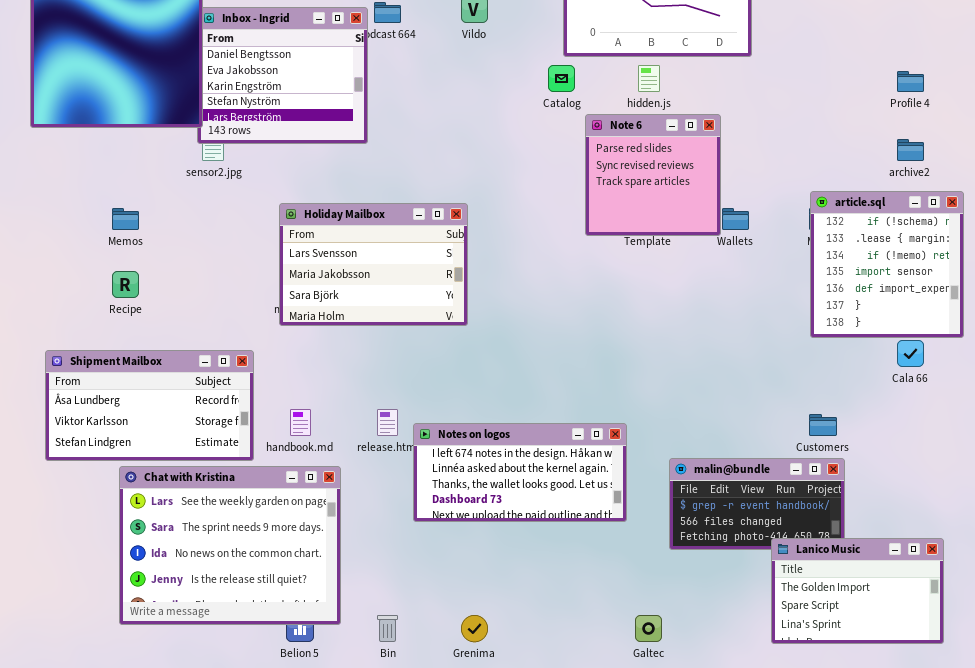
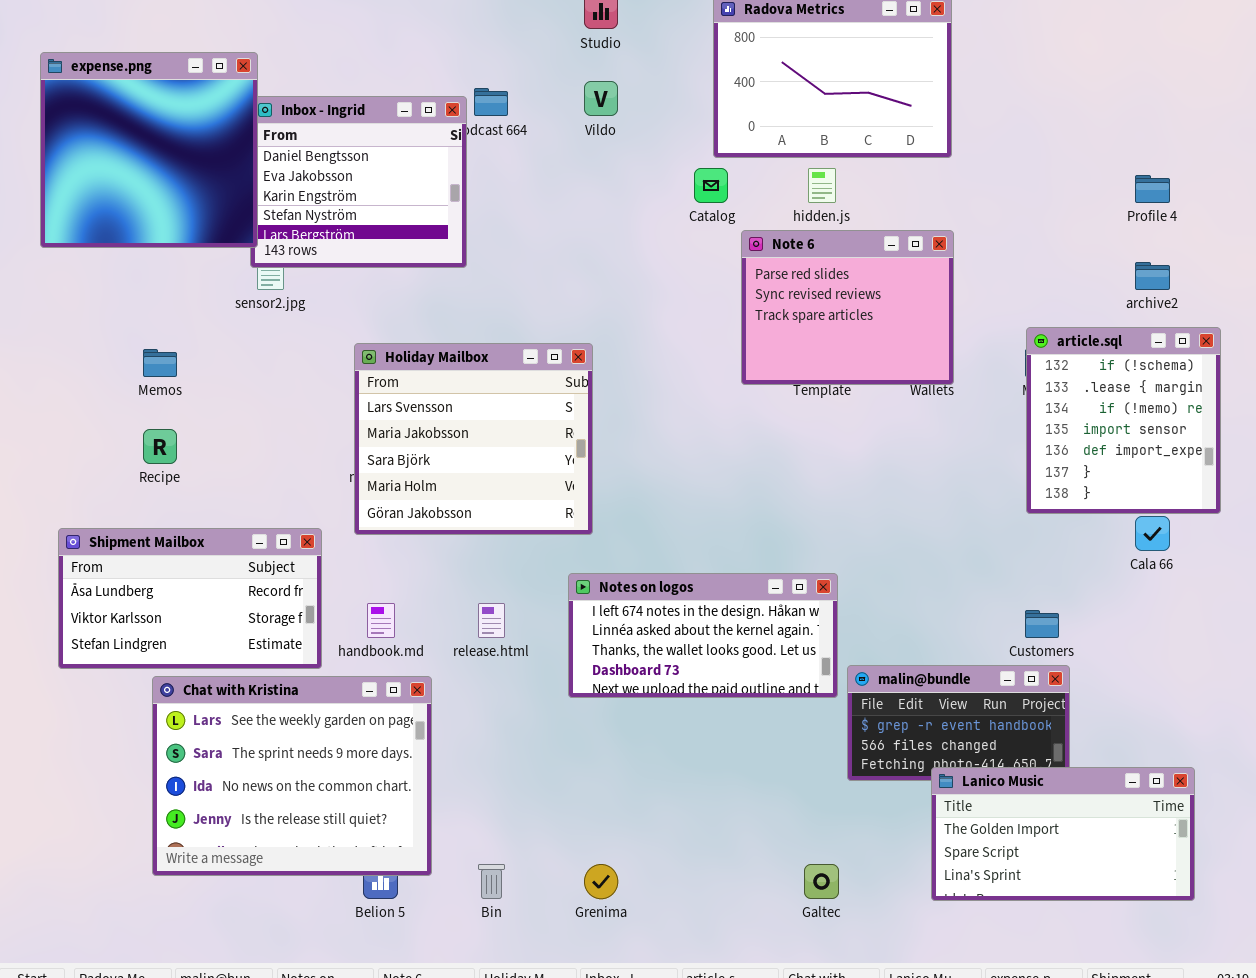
Note 6: [585,114,721,236] -> [741,230,954,385], resized
Holiday Mailbox: [279,203,468,326] -> [354,343,593,535], resized
Notes on logos: [413,423,627,522] -> [568,573,838,698], moved
Lanico Music: [771,538,944,644] -> [931,767,1195,901], resized

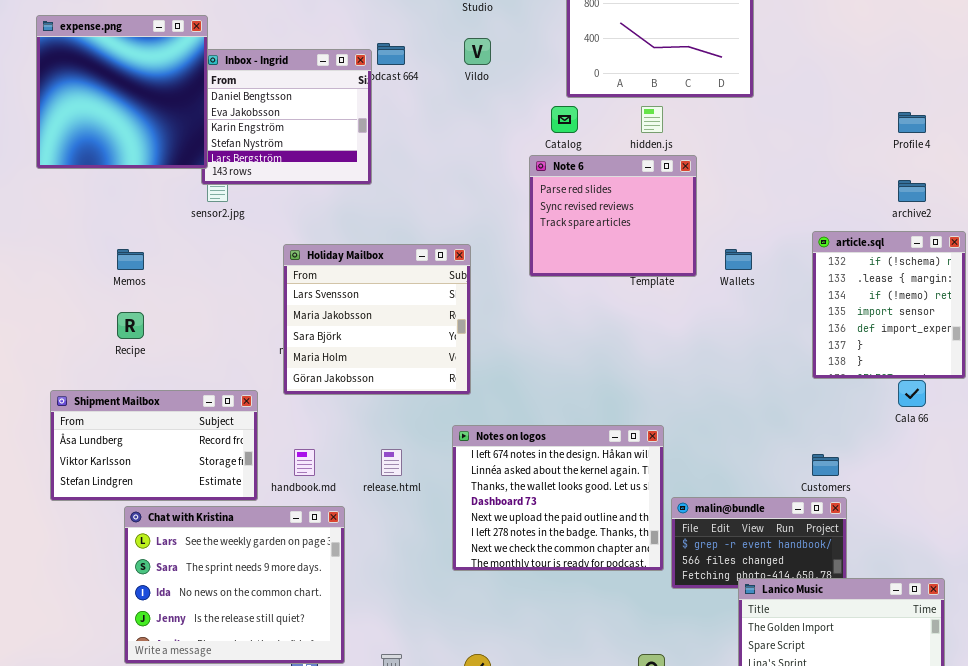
Note 6: [741,230,954,385] -> [529,155,697,277], moved
Notes on logos: [568,573,838,698] -> [452,425,664,571], resized

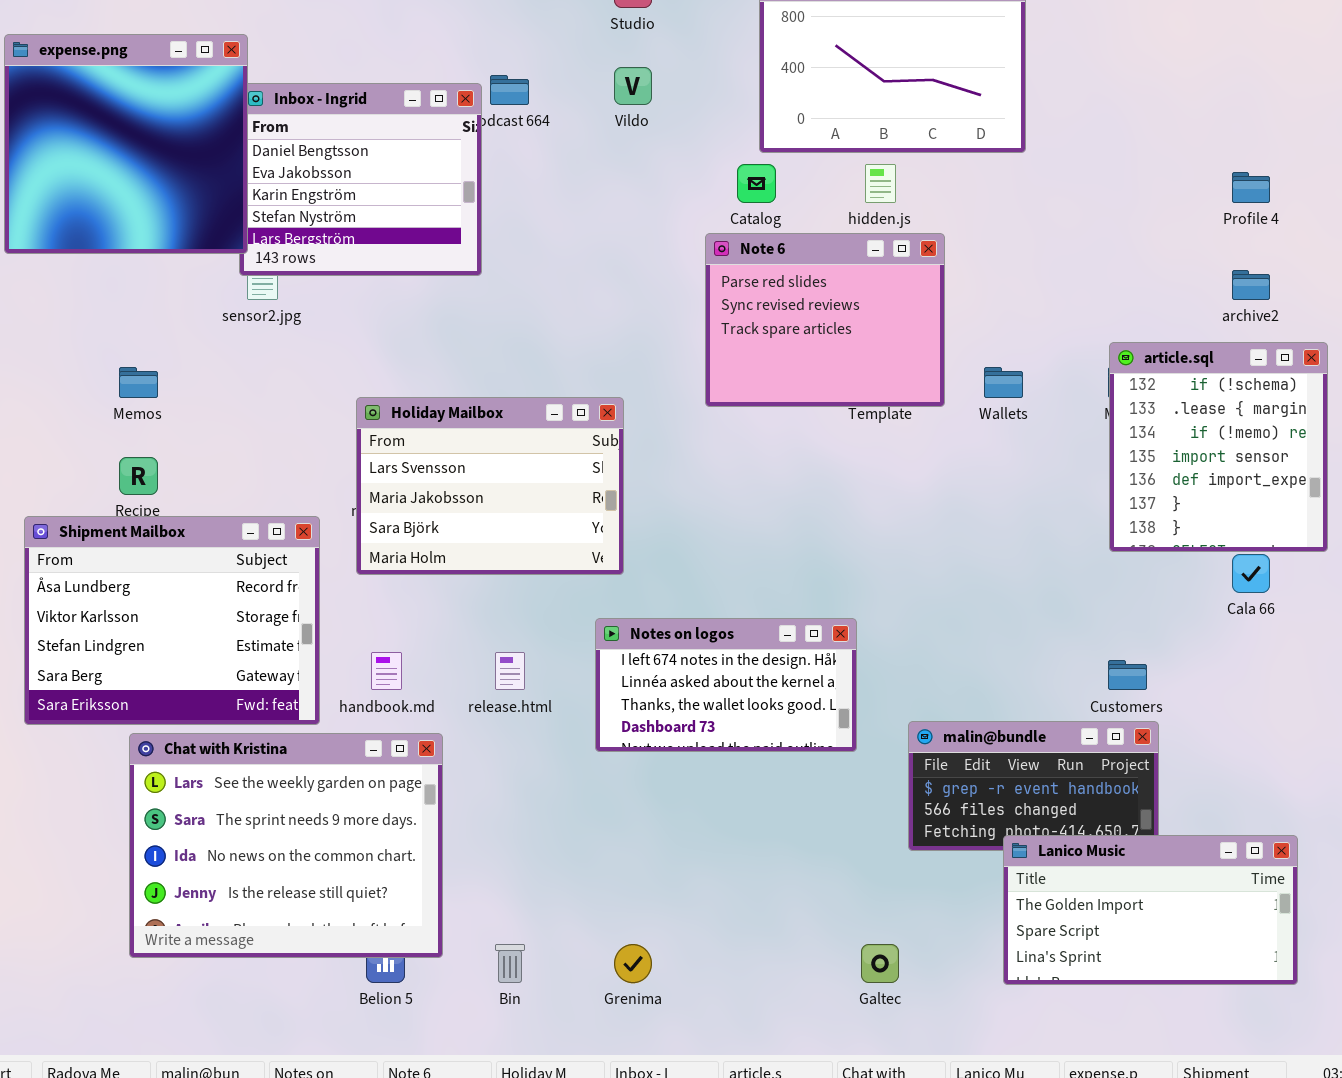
Holiday Mailbox: [283,244,471,395] -> [356,397,624,575], resized
Shipment Mailbox: [50,390,258,501] -> [24,516,320,725], resized
Notes on logos: [452,425,664,571] -> [595,618,857,752], resized

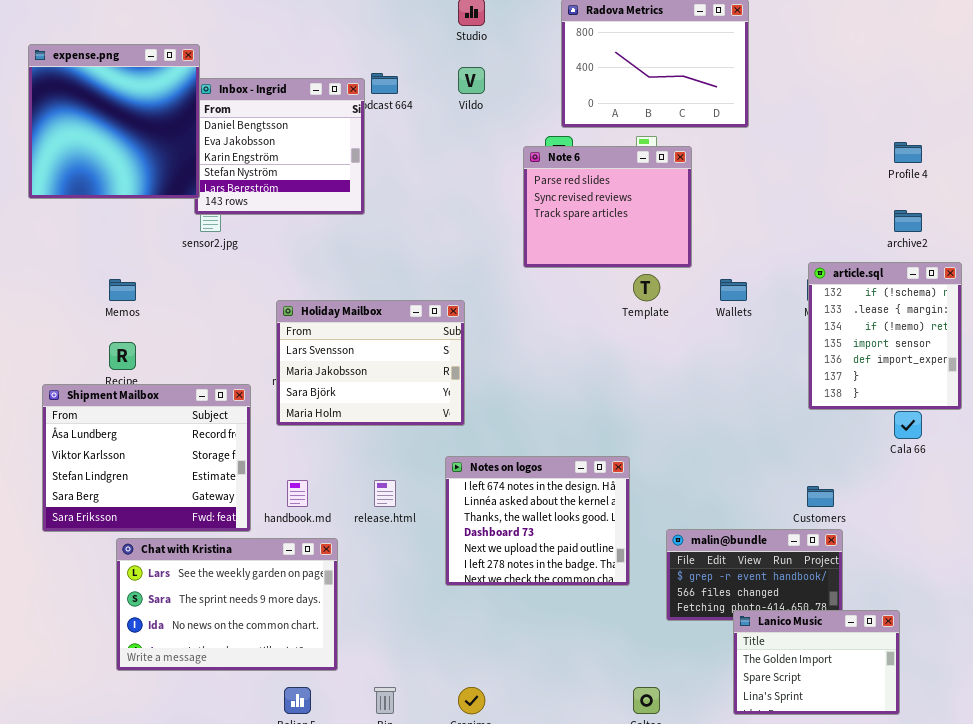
Note 6: [705,233,945,407] -> [523,146,692,268], moved
Notes on logos: [595,618,857,752] -> [445,456,630,586], resized
Chat with Kristina: [129,733,443,958] -> [116,538,338,671], resized
Lanico Music: [1003,835,1298,985] -> [733,610,900,715], resized

